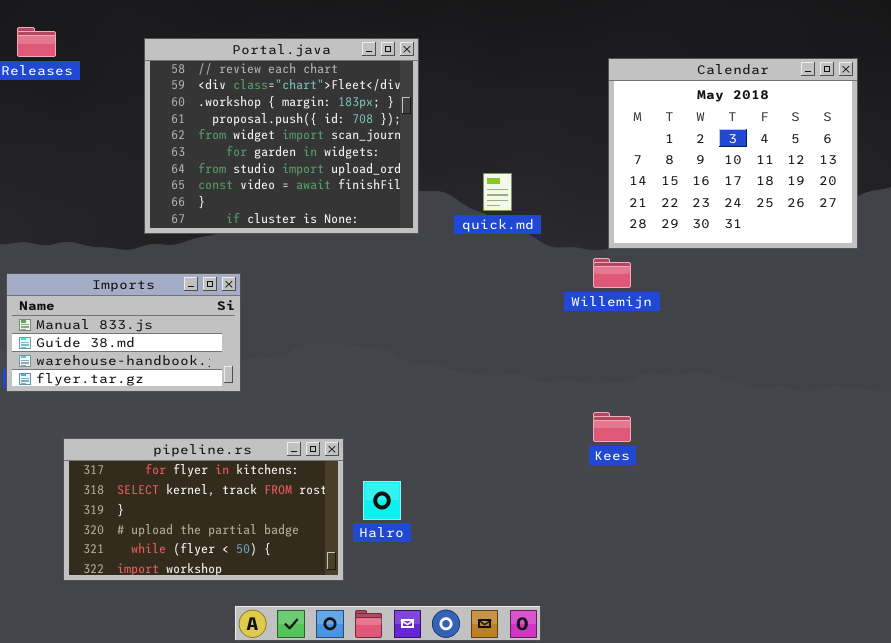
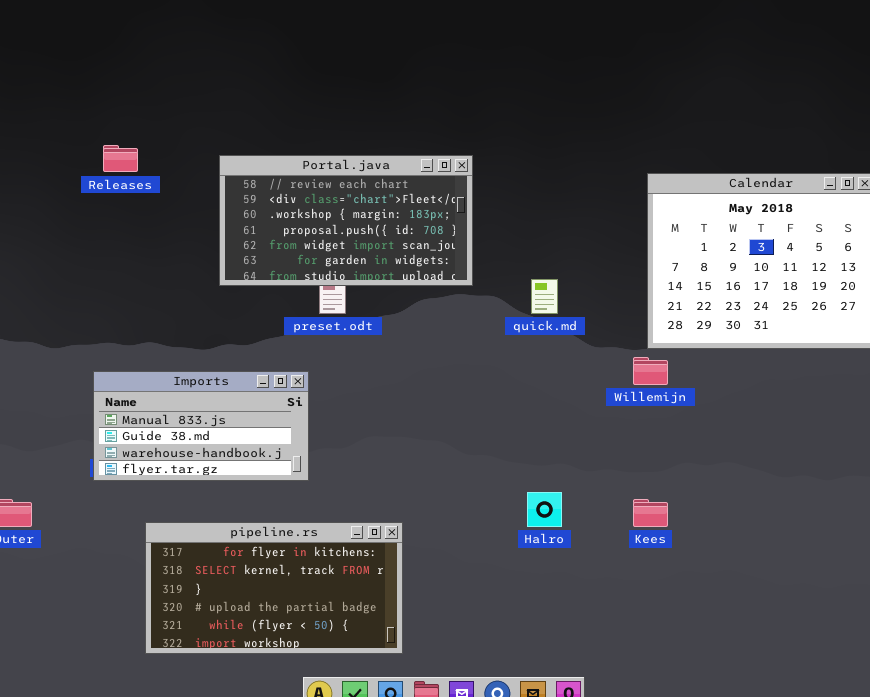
Portal.java: [144,38,419,234] -> [219,155,473,286], resized
Halro: [363,481,401,520] -> [527,492,562,527], moved

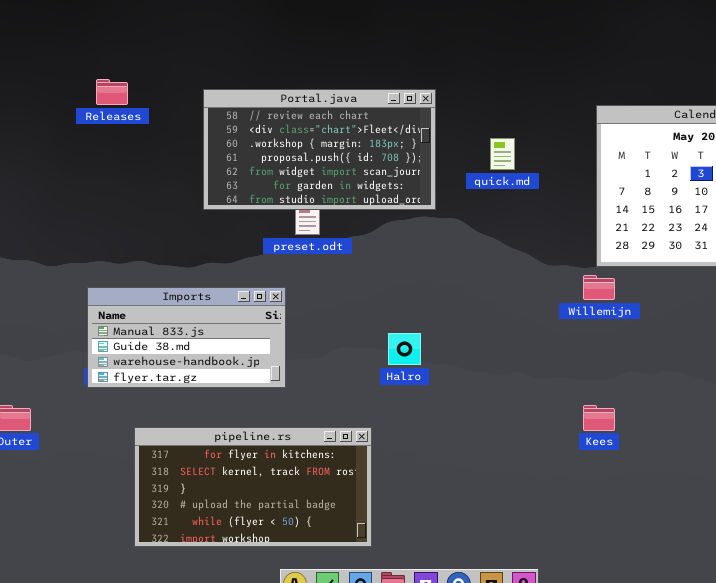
quick.md: [531,279,558,314] -> [490,138,515,170], moved
Halro: [527,492,562,527] -> [388,333,421,365], moved

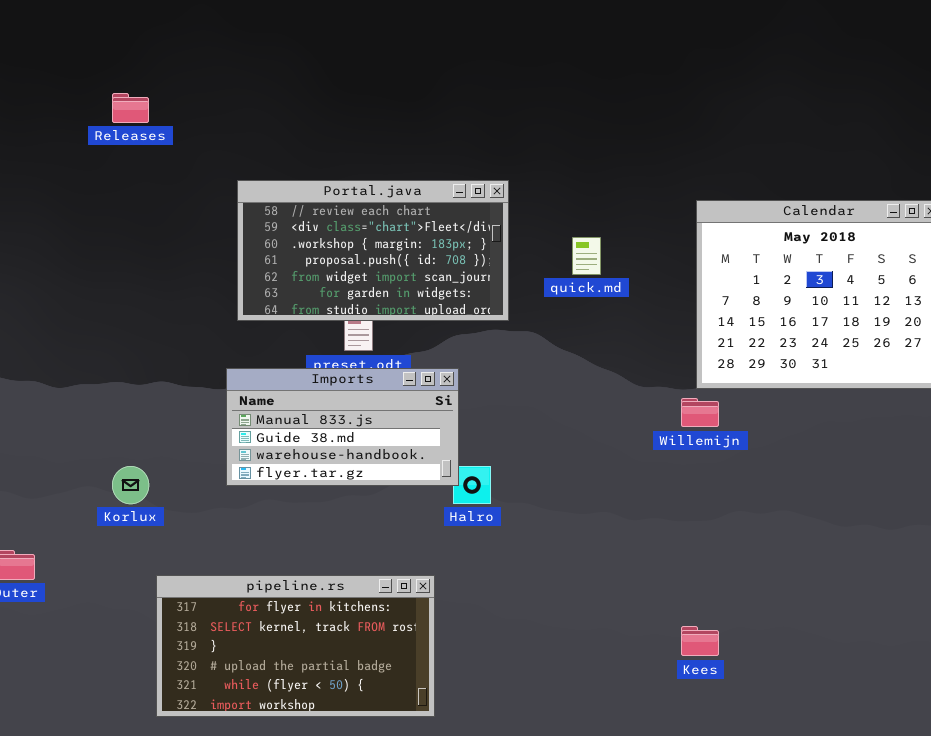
Releases: [96,79,128,105] -> [112,93,149,123], moved
Imports: [87,287,286,388] -> [226,368,459,486], moved
Kees: [583,405,615,431] -> [681,626,719,656], moved

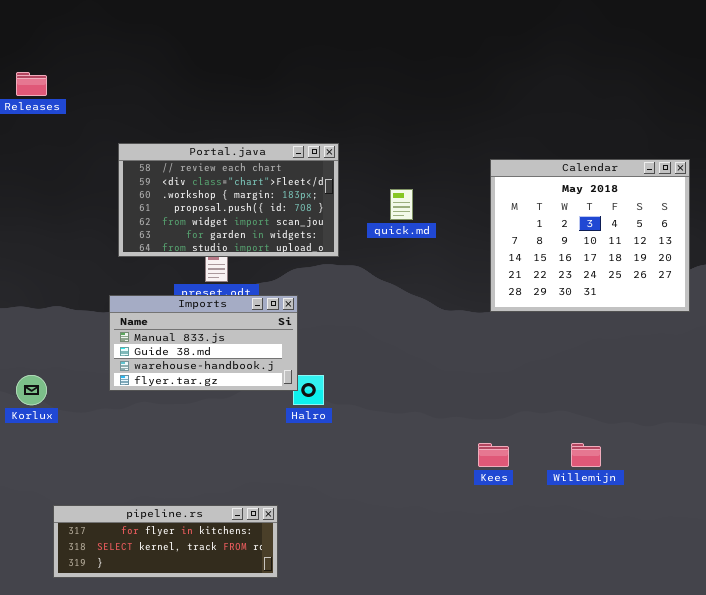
Willemijn: [681,398,719,427] -> [571,443,601,467], moved
pipeline.rs: [156,575,435,717] -> [53,505,278,578], resized
Kees: [681,626,719,656] -> [478,443,509,467], moved

